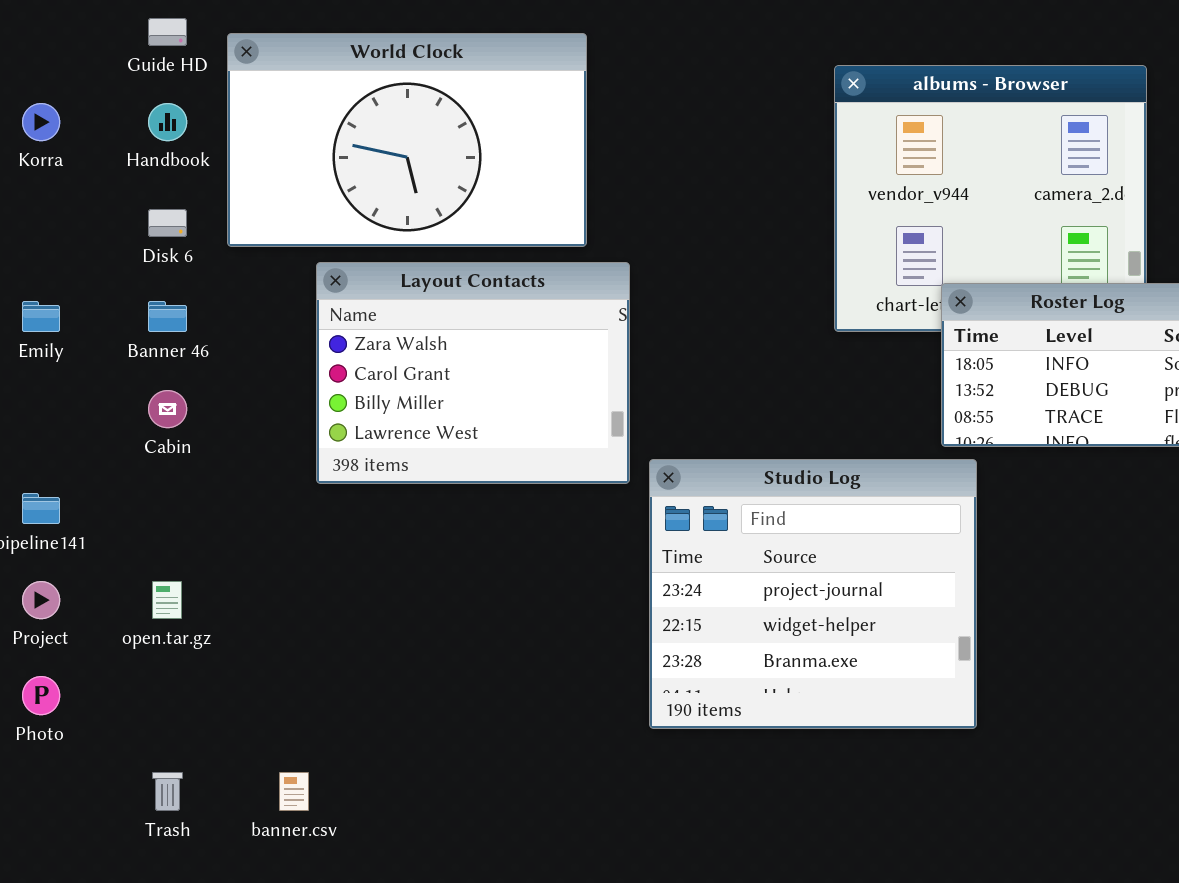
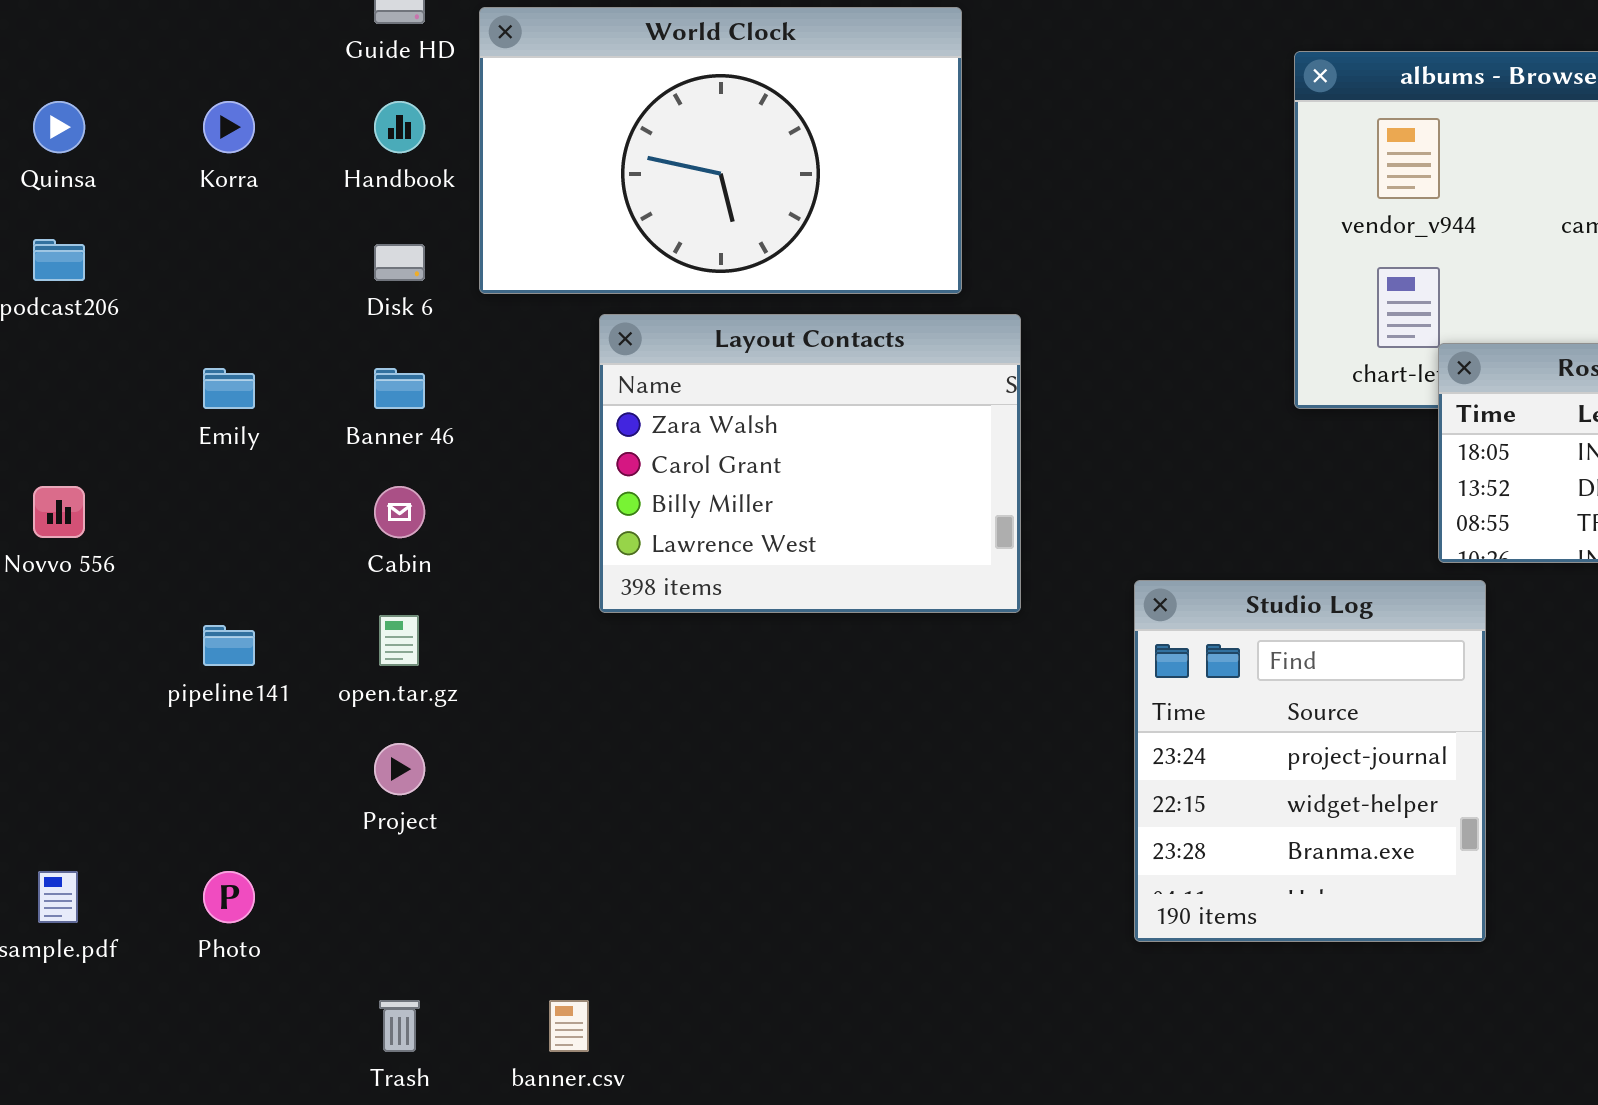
Studio Log: [649,459,977,729] -> [1134,580,1486,942], resized
Project: [22,581,60,619] -> [374,743,425,795], moved
open.tar.gz: [152,581,182,619] -> [379,615,419,666], moved

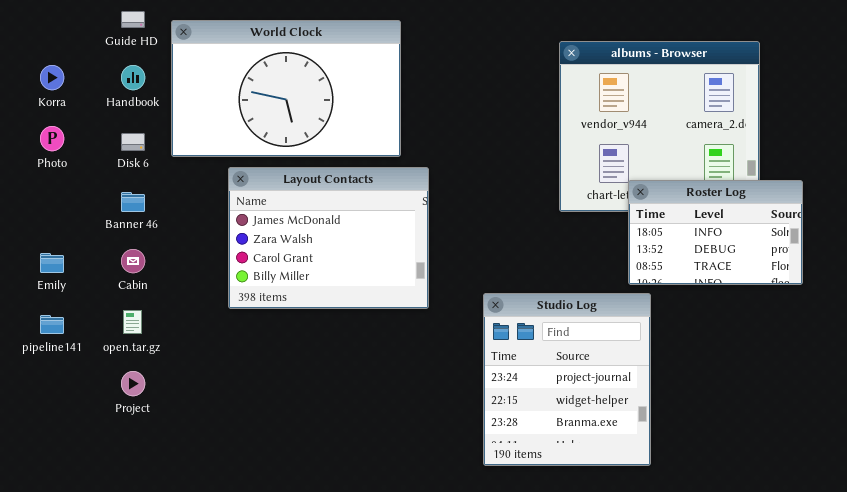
Layout Contacts: [599,314,1021,613] -> [228,167,429,309], scrolled up 1 row
Emily: [203,368,255,409] -> [40,253,64,273], moved
Photo: [203,871,255,923] -> [40,126,64,151], moved

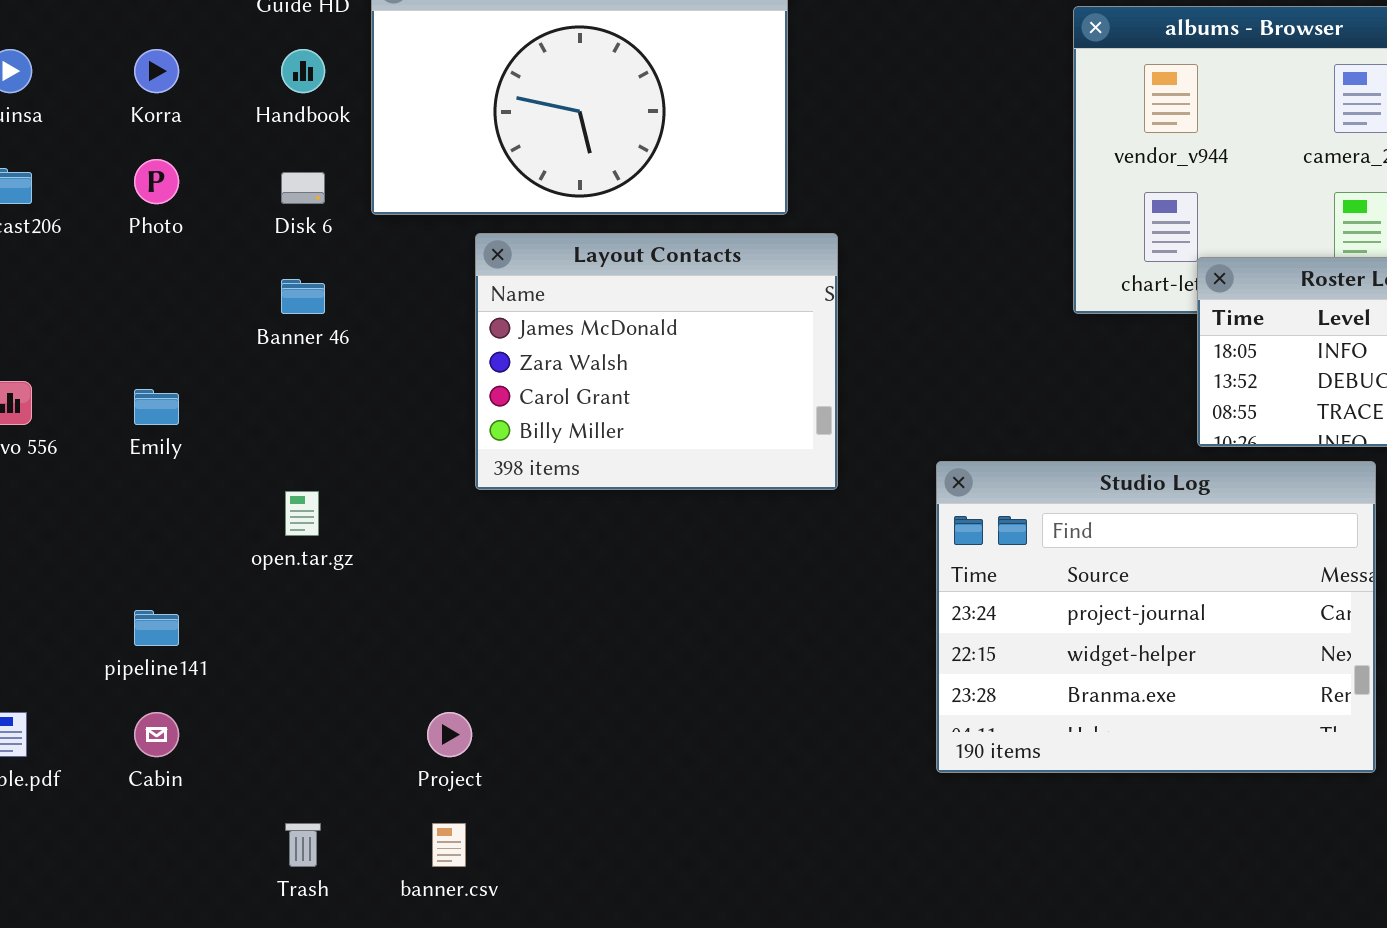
Cabin: [121,249,145,273] -> [134,712,179,757], moved
Studio Log: [483,293,651,466] -> [936,461,1376,773], resized
pipeline141: [40,315,64,334] -> [134,610,179,646], moved
Project: [121,371,145,396] -> [427,712,472,757], moved

